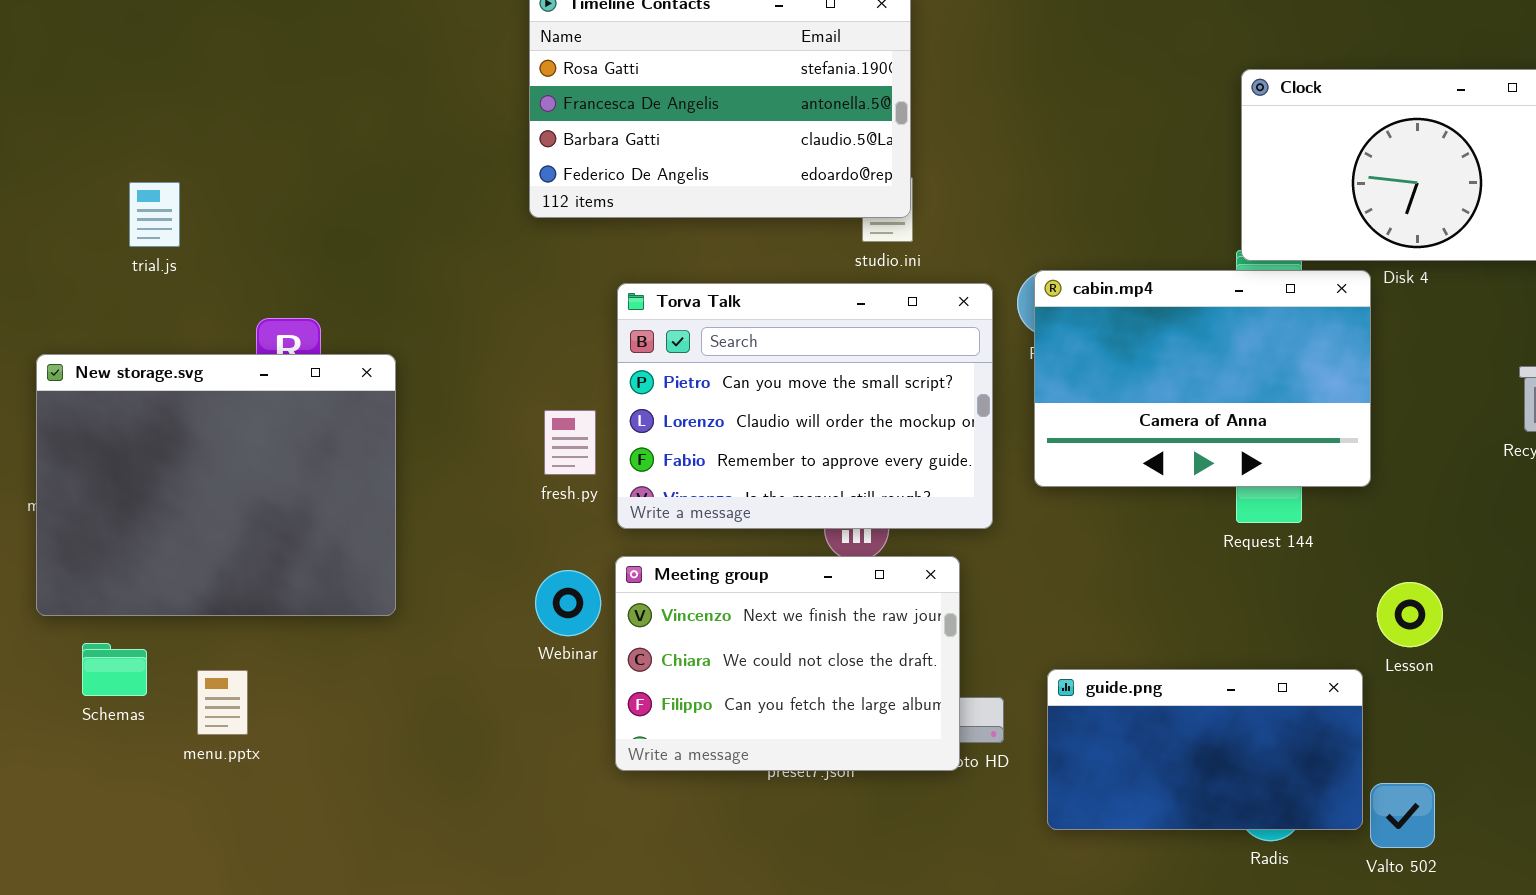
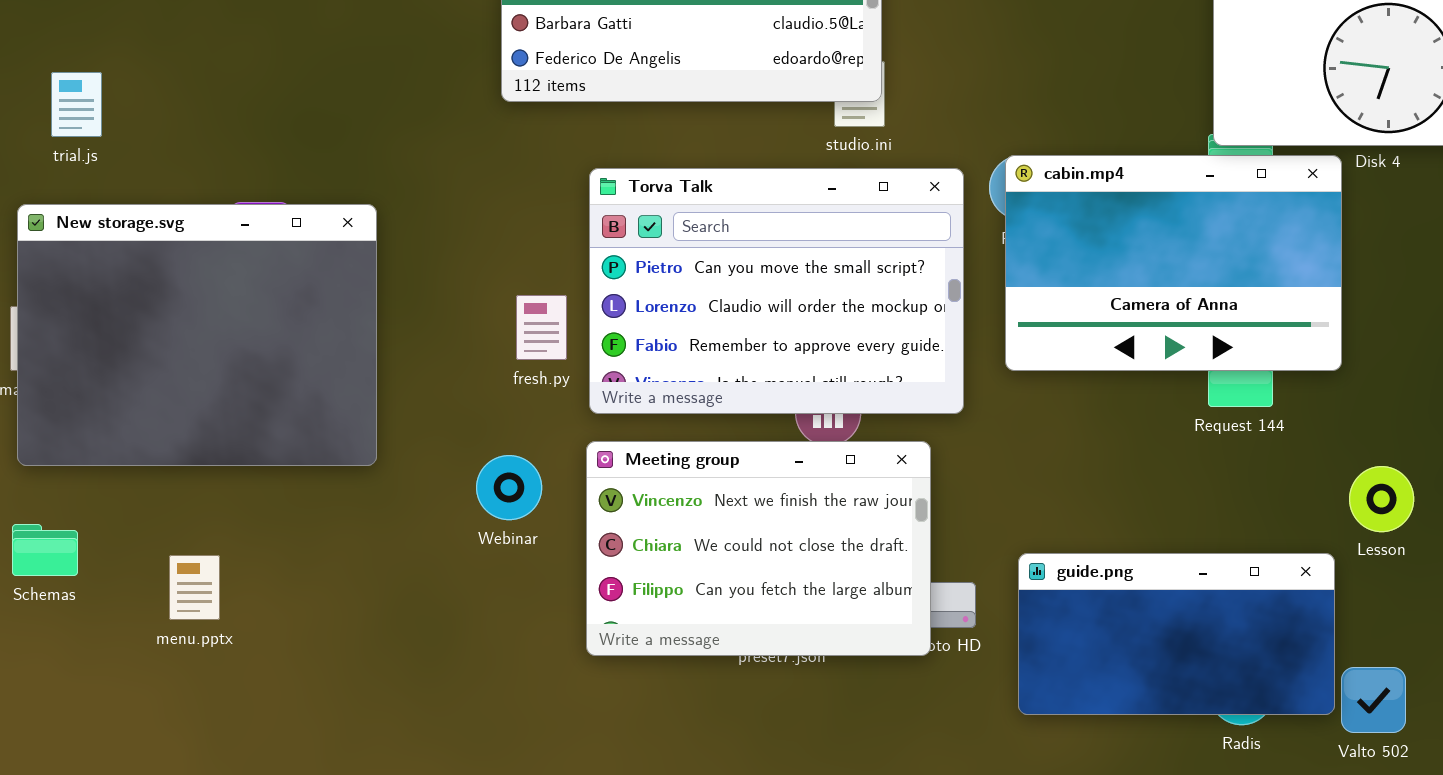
trial.js: [129,182,180,247] -> [51,72,102,137], moved
New storage.svg: [36,354,396,616] -> [17,204,377,466], moved
Webinar: [535,570,601,636] -> [476,455,542,520], moved
Schemas: [82,643,147,696] -> [12,524,78,576], moved

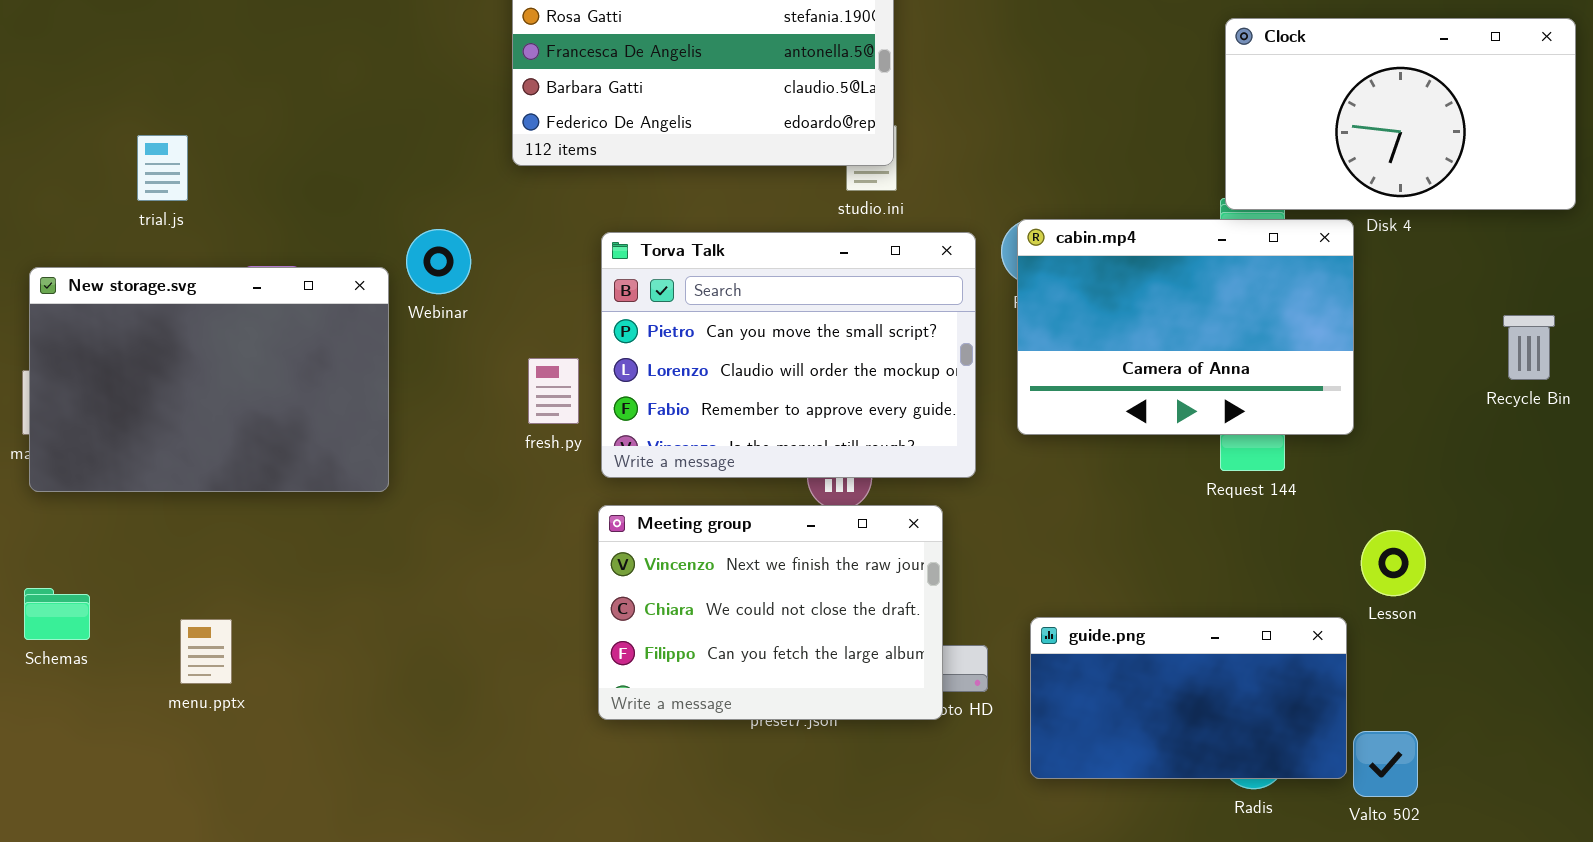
trial.js: [51,72,102,137] -> [137,135,188,201], moved
New storage.svg: [17,204,377,466] -> [29,267,389,492], resized
Webinar: [476,455,542,520] -> [406,229,471,294], moved

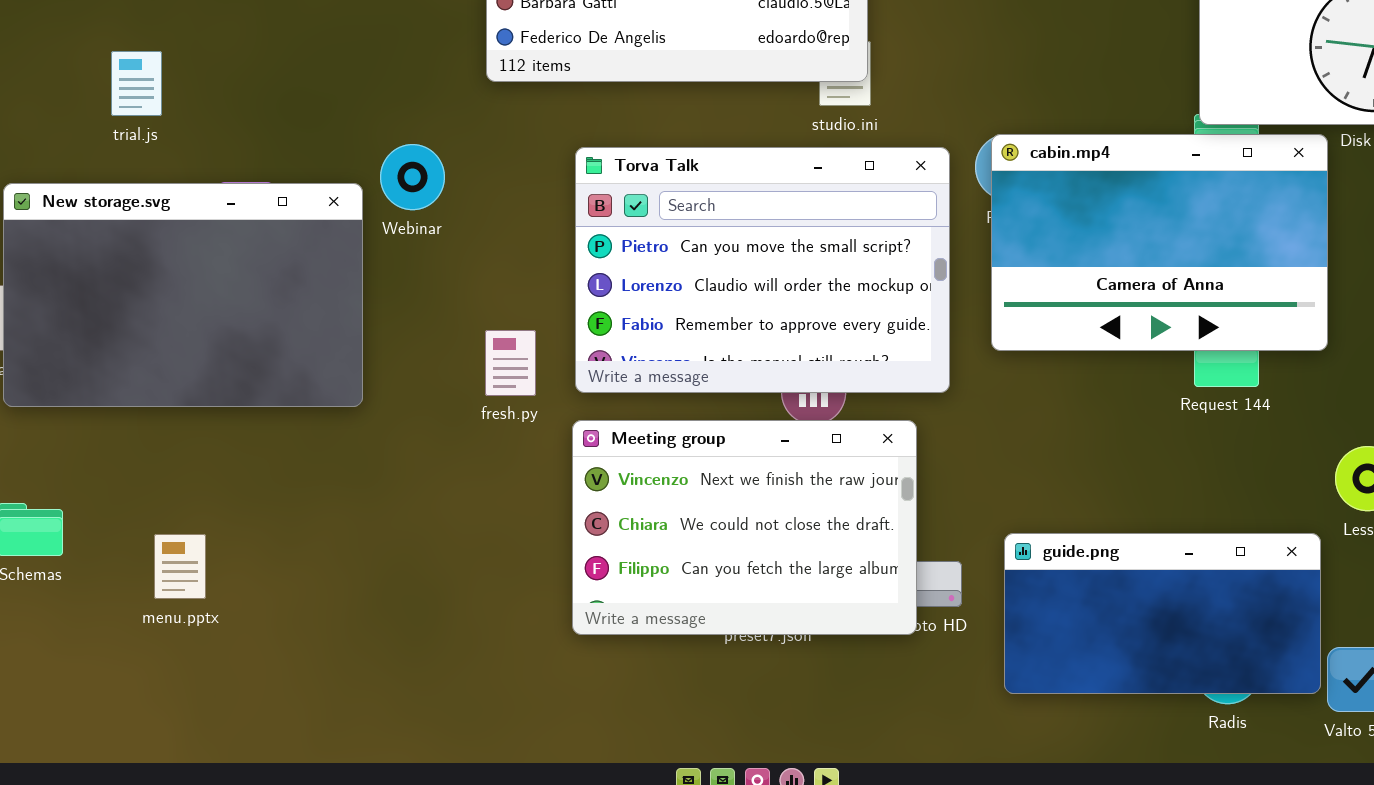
fresh.py: [528,358,579,424] -> [485,330,536,396], moved

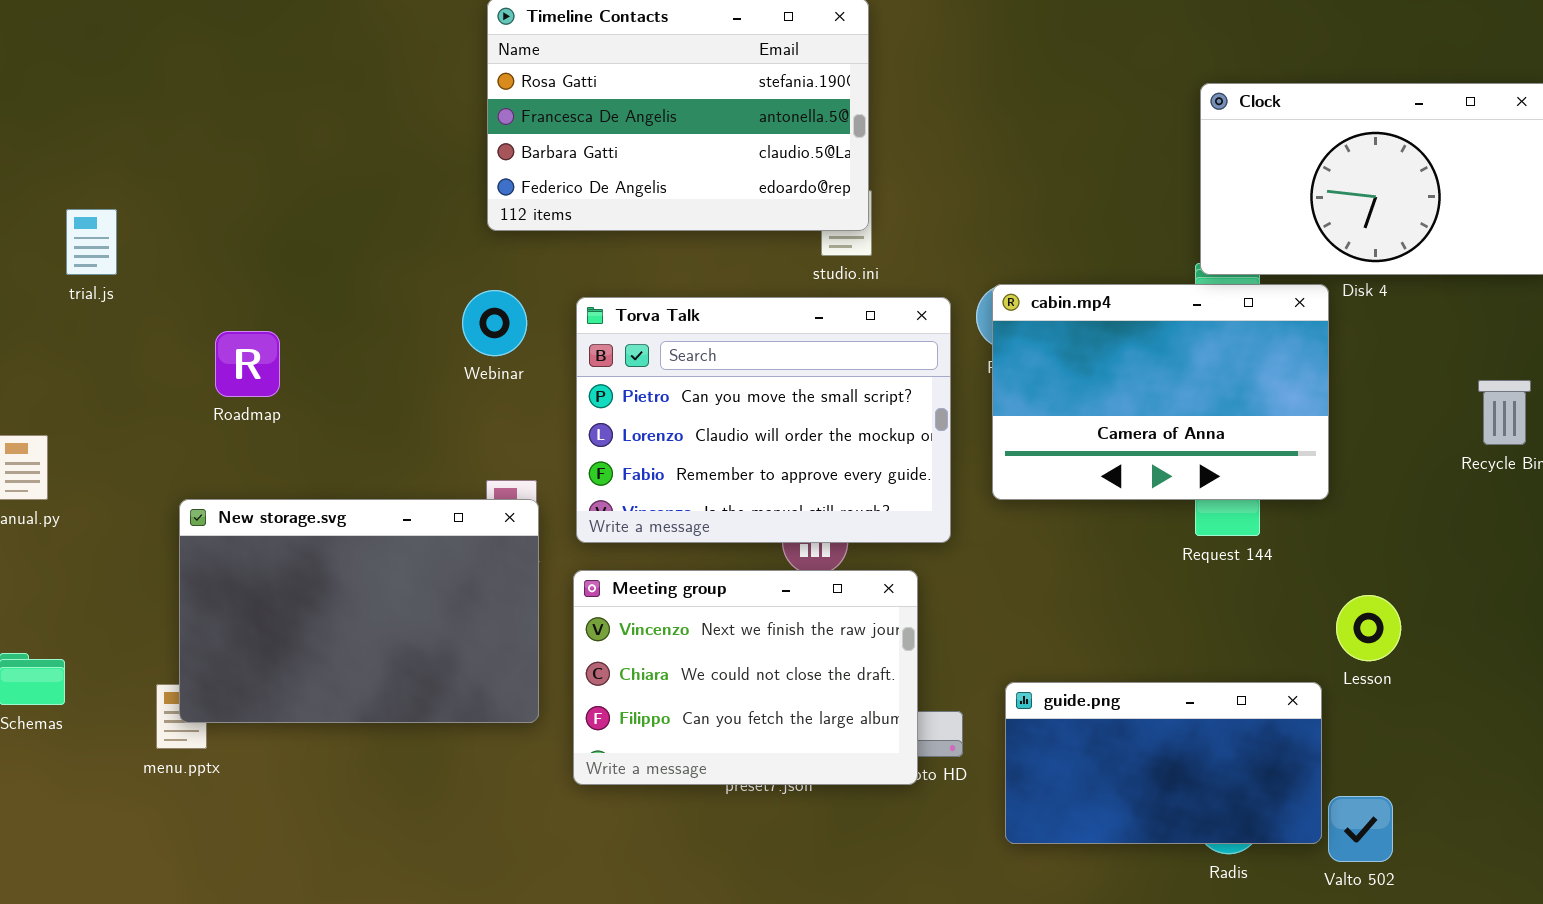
trial.js: [111,51,162,116] -> [66,209,117,275], moved
Webinar: [380,144,445,210] -> [462,290,527,356], moved
New storage.svg: [3,183,363,407] -> [179,499,539,723], moved

